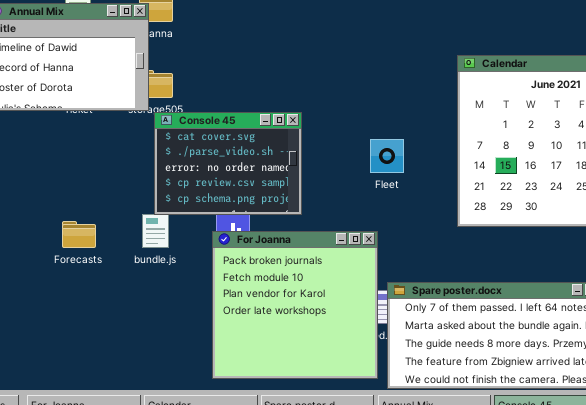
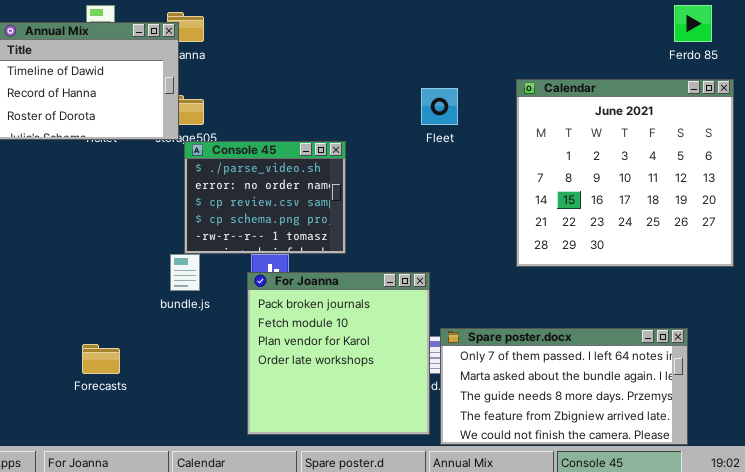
Console 45: [154,112,302,215] -> [184,141,346,254], scrolled down 1 row
Fleet: [370,139,404,173] -> [421,88,458,125], moved
Forecasts: [62,221,96,248] -> [82,344,120,374], moved

